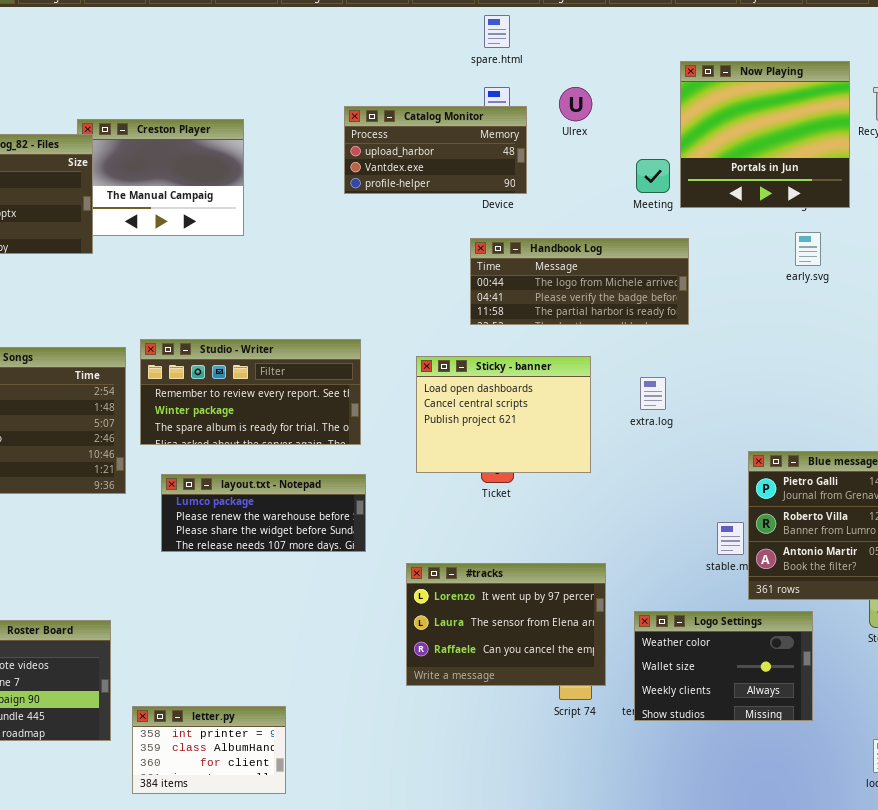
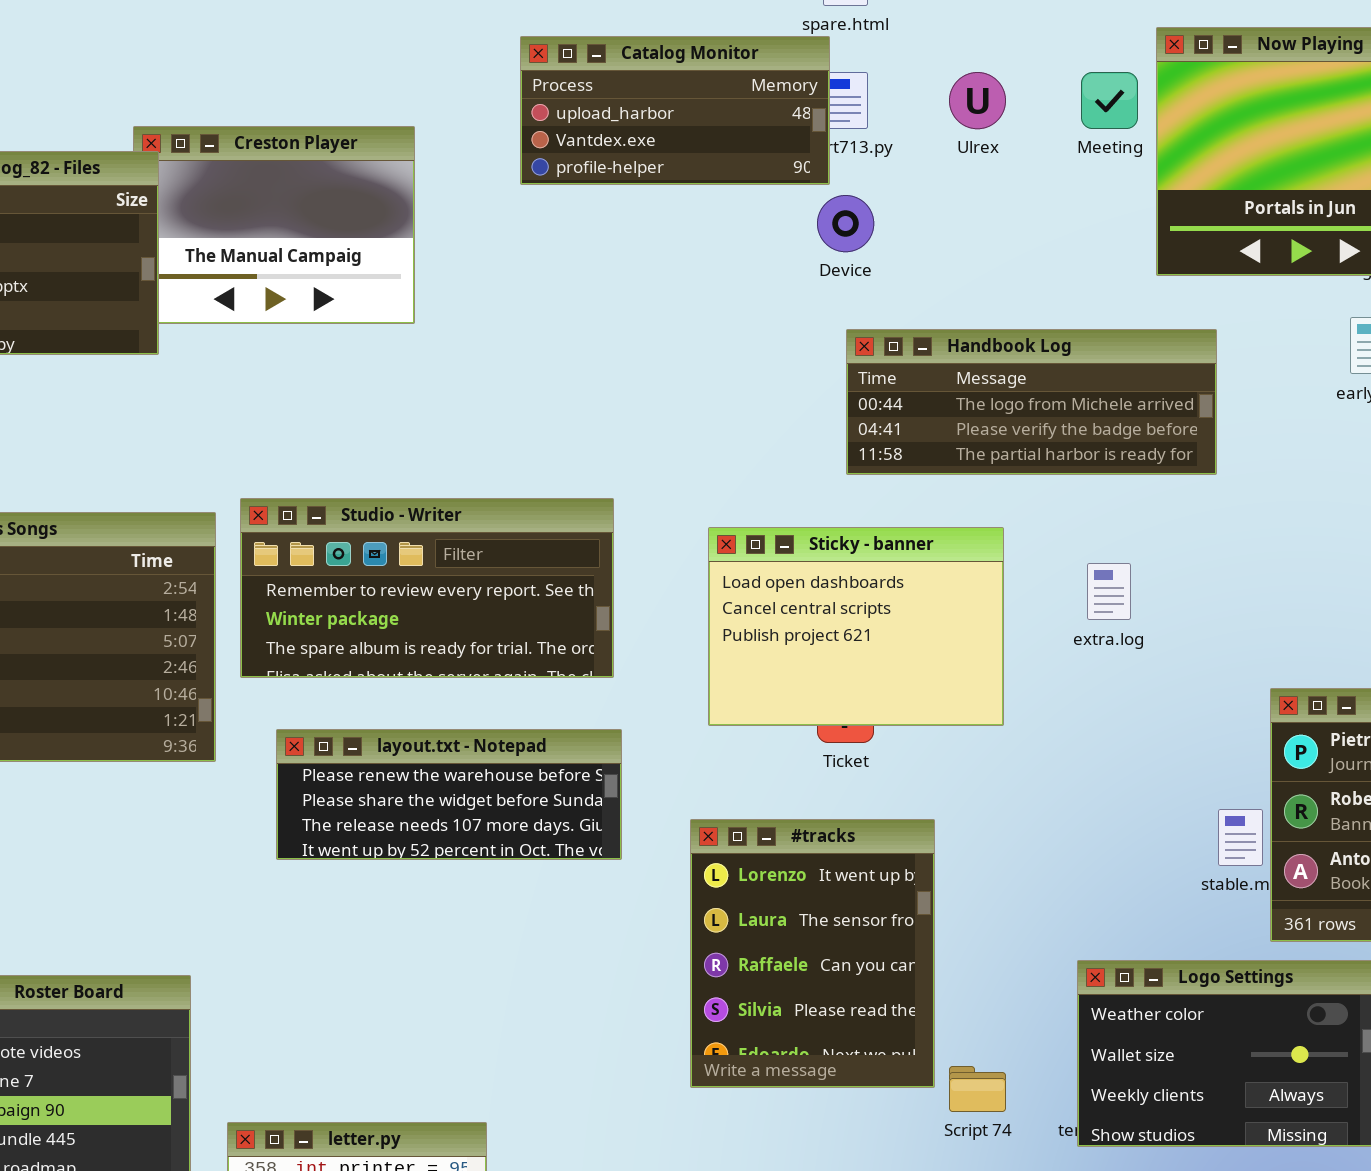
Catalog Monitor: [344,106,527,194] -> [520,36,830,185], moved
Meeting: [636,159,670,193] -> [1081,72,1138,129], moved
Handbook Log: [470,238,689,325] -> [846,329,1217,475], moved
layout.txt - Notepad: [161,474,366,552] -> [276,729,622,860], scrolled down 1 row
#tracks: [406,563,606,686] -> [690,819,935,1088], resized

